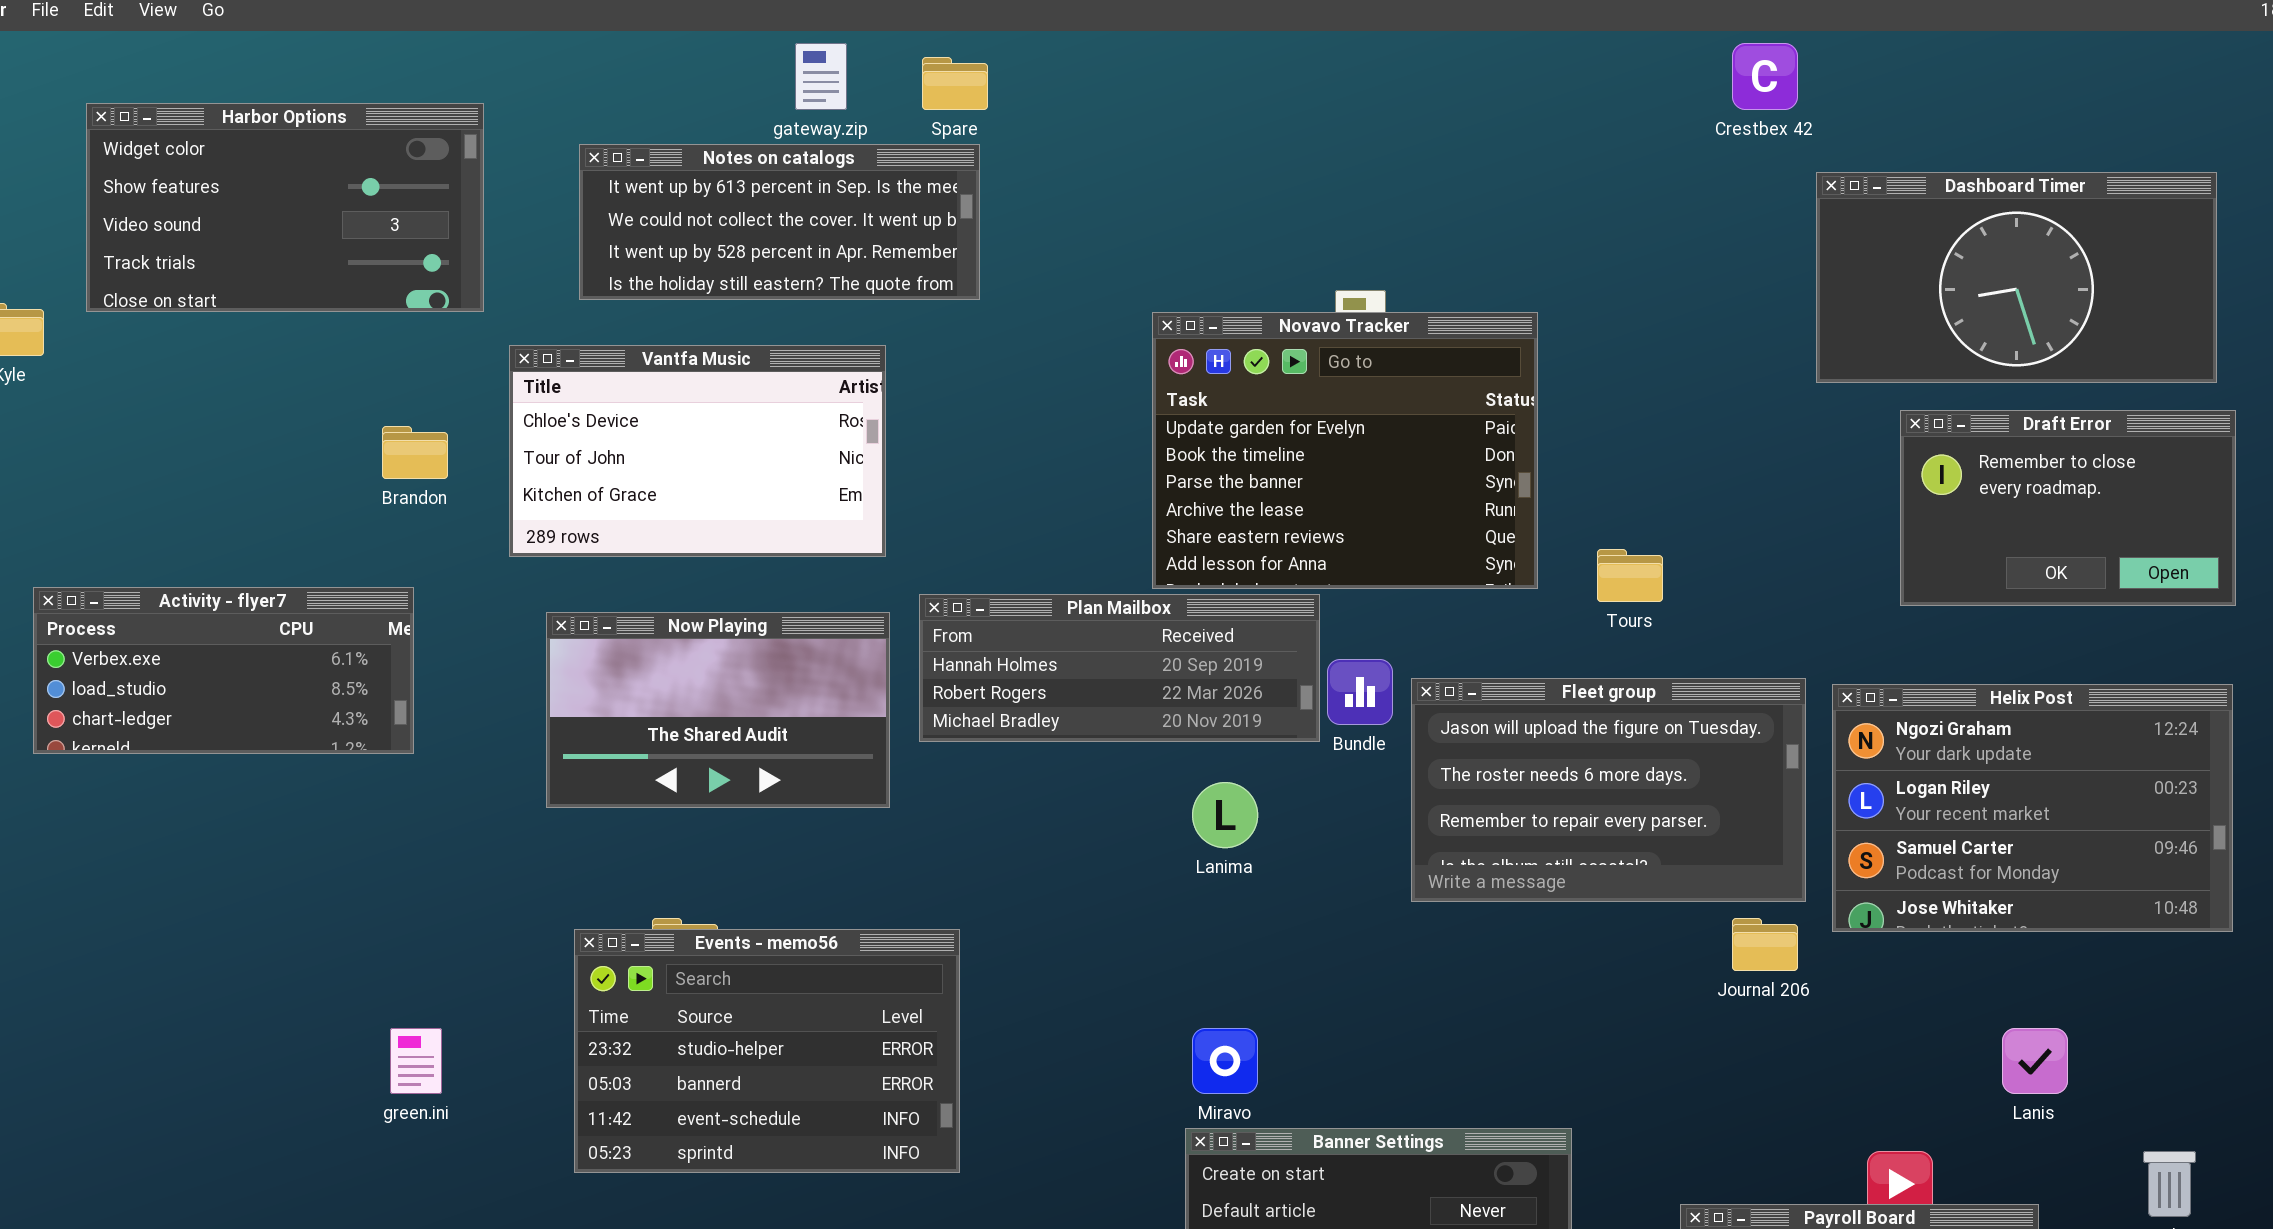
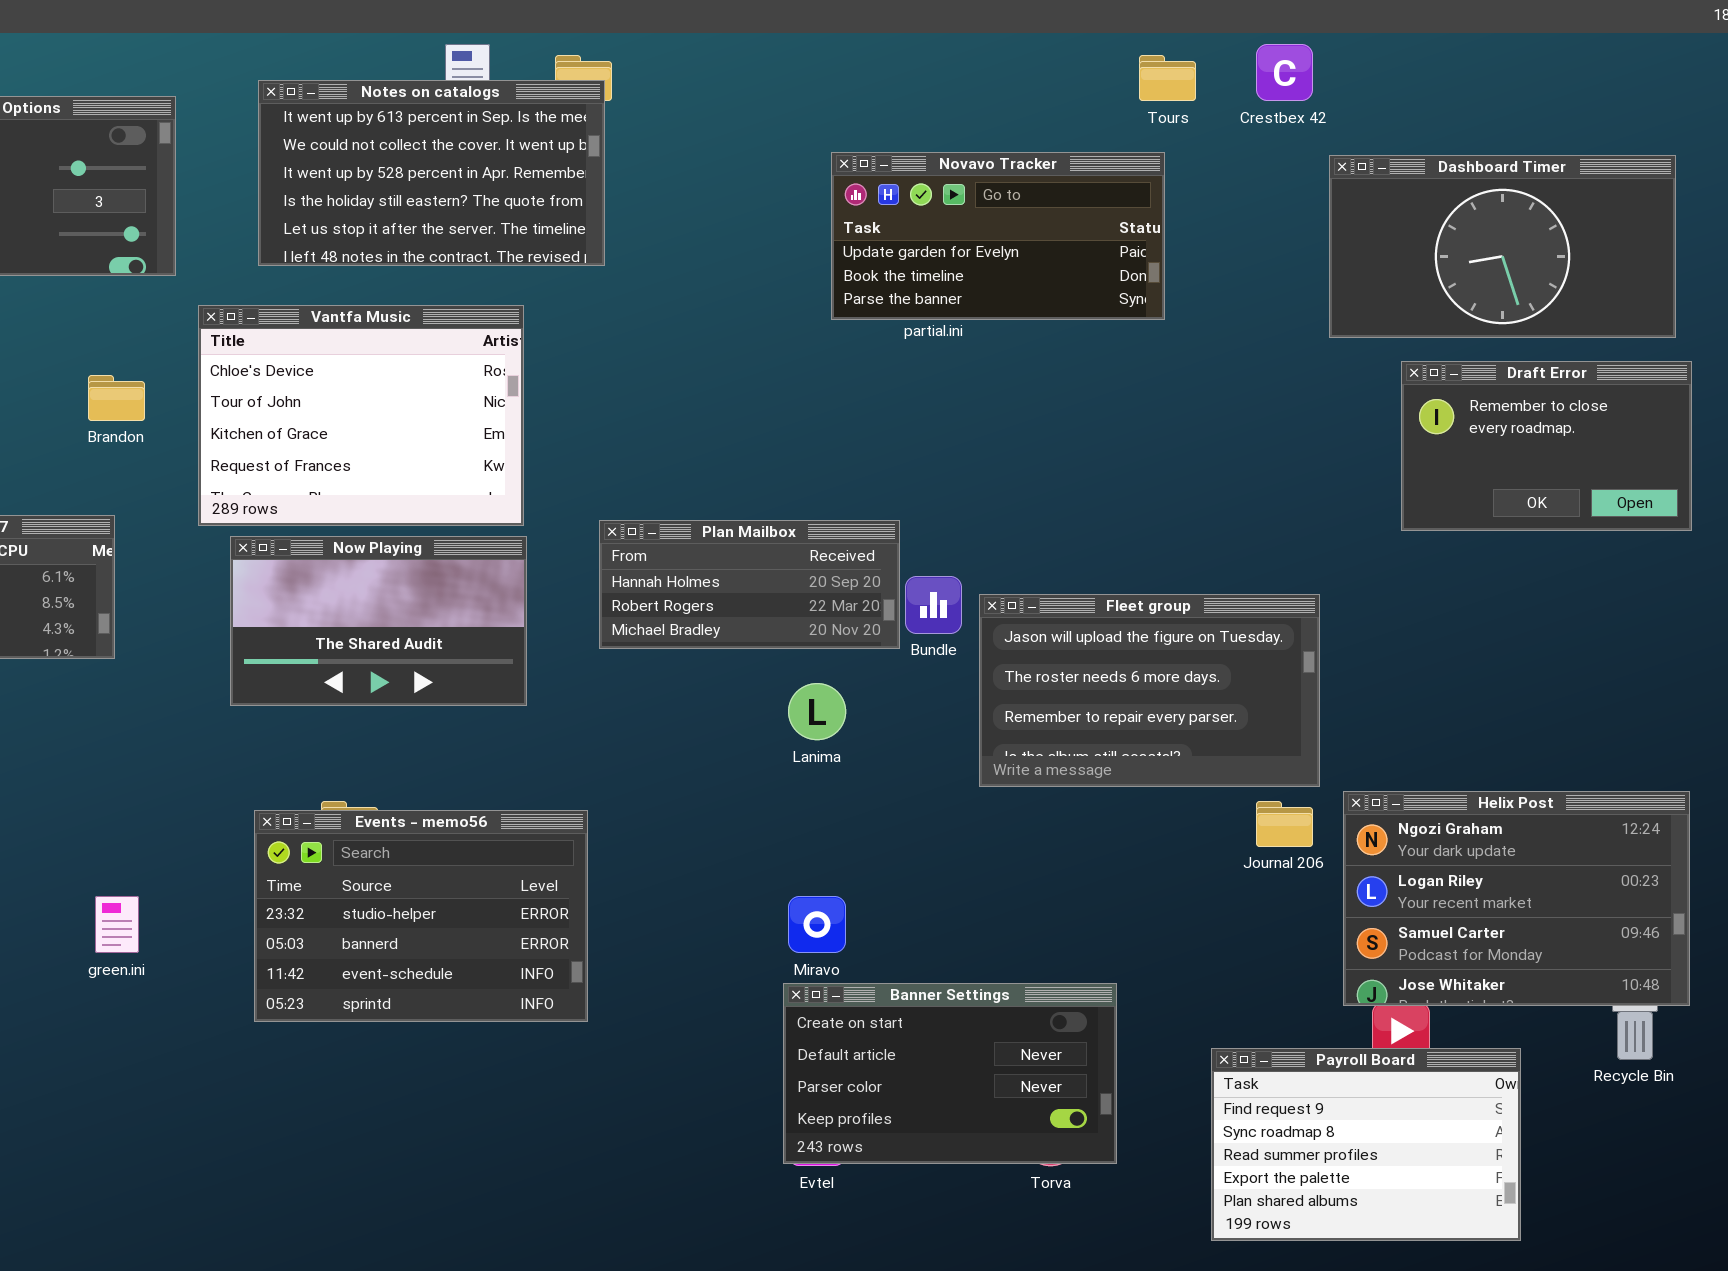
Notes on catalogs: [579,144,980,300] -> [258,80,605,266], resized
Novavo Tracker: [1152,312,1538,589] -> [831,152,1165,320], moved, resized
Vantfa Music: [509,345,886,557] -> [198,305,524,526], resized
Tours: [1597,549,1663,602] -> [1139,55,1196,101], moved
Plan Mailbox: [919,594,1320,742] -> [599,520,900,649], resized
Helix Post: [1832,684,2233,932] -> [1343,791,1690,1006], moved

